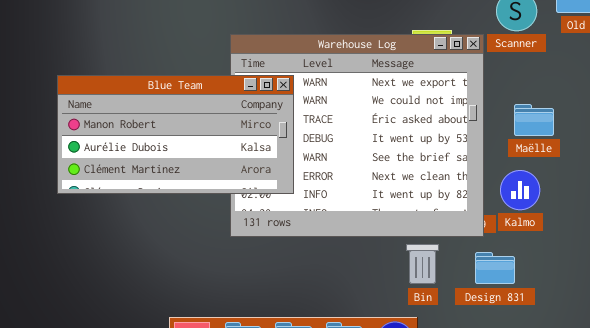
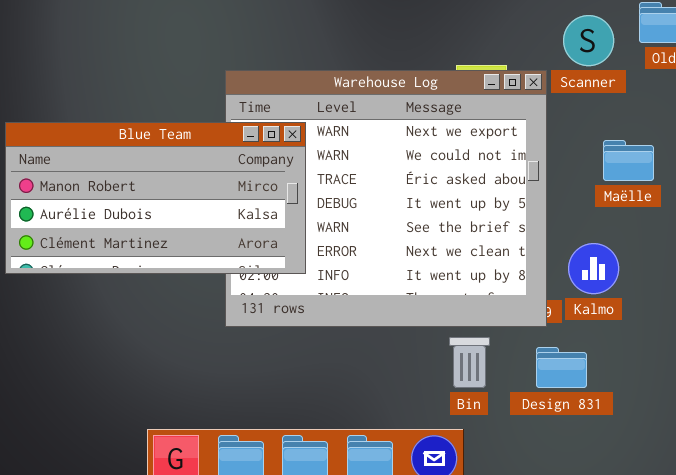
Maëlle: [514,104,554,136] -> [603,140,654,181], moved

